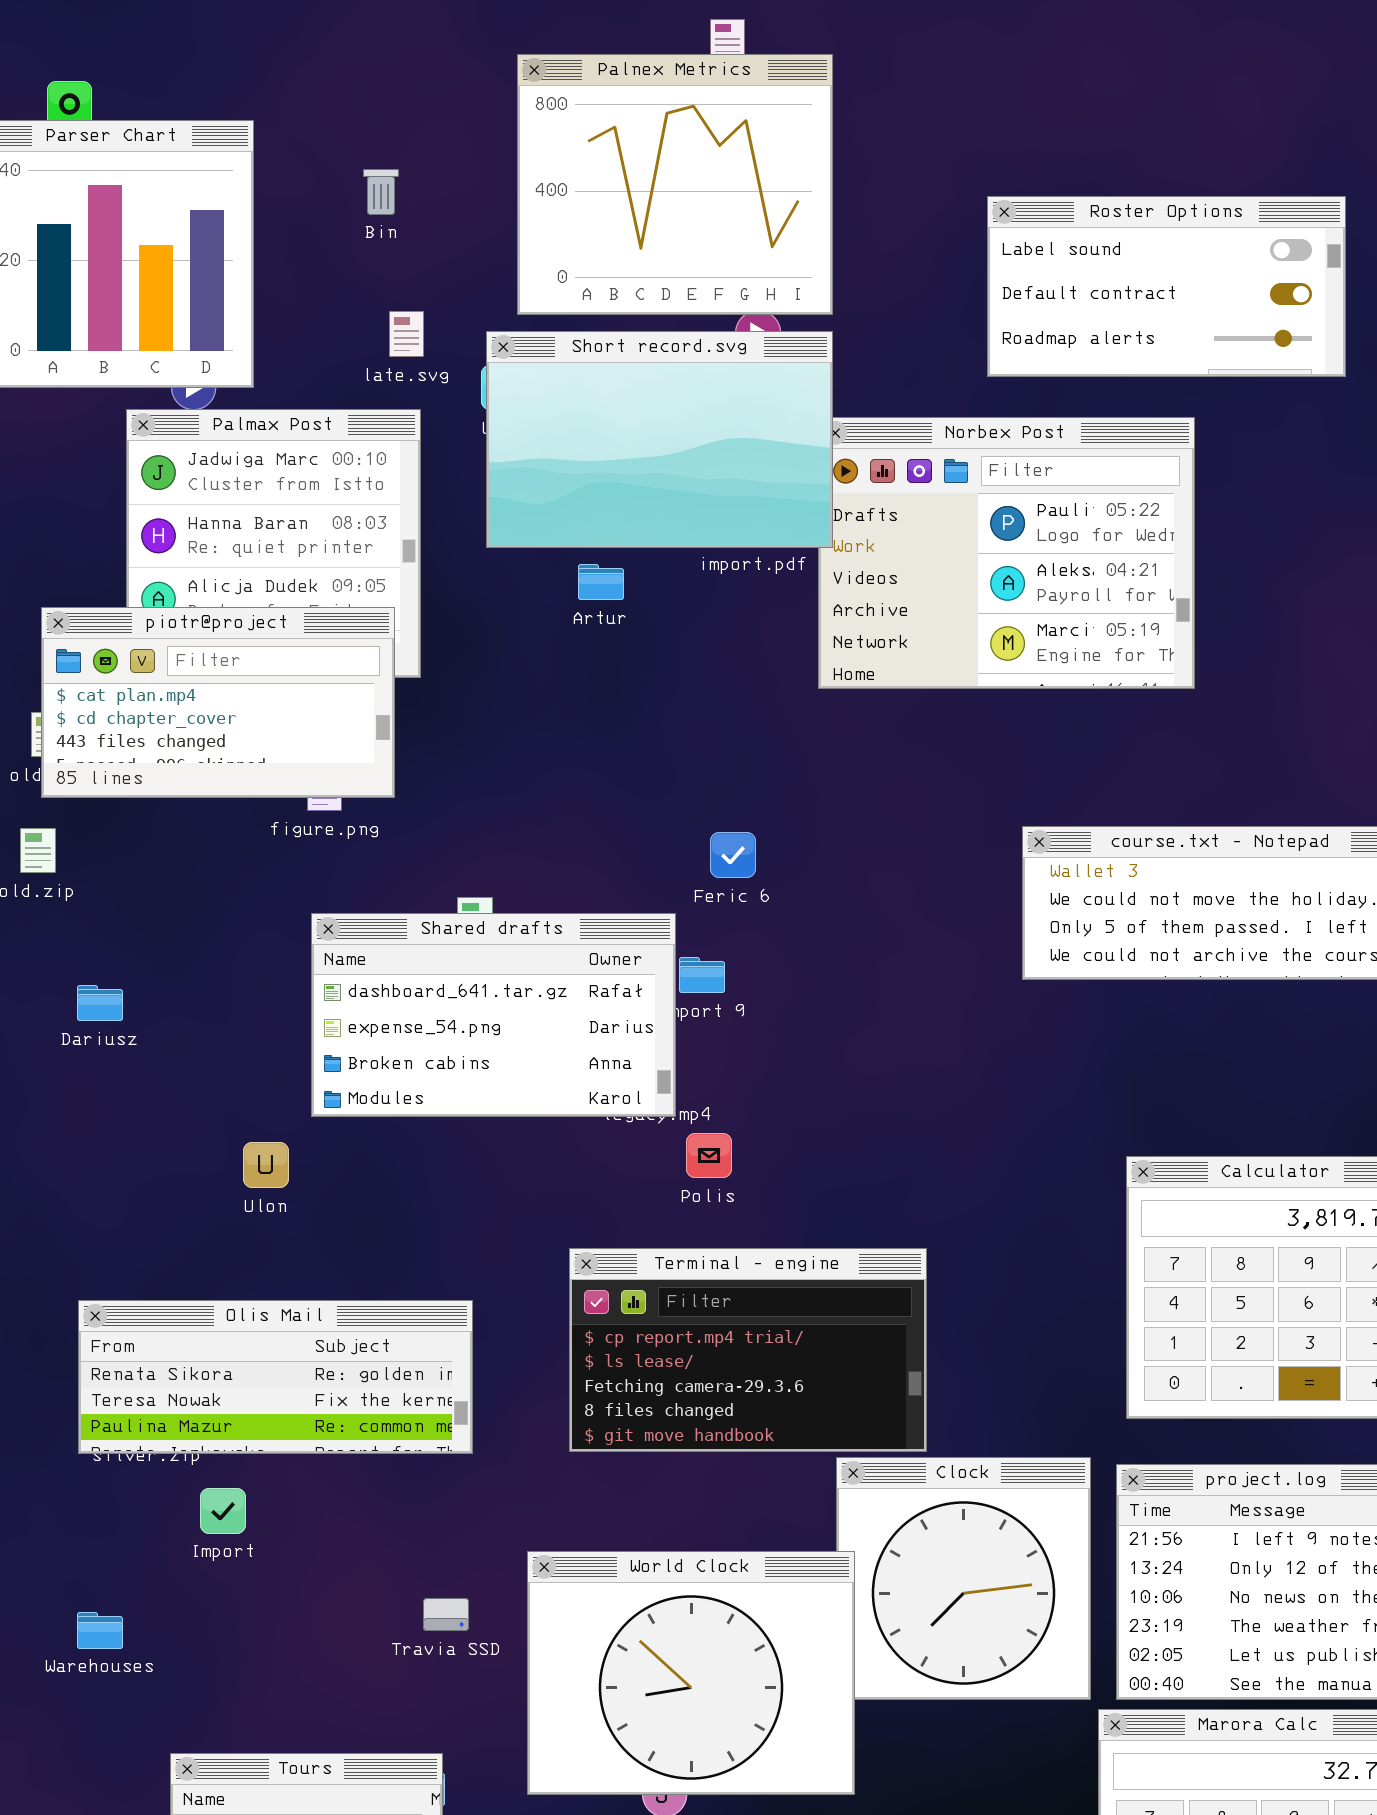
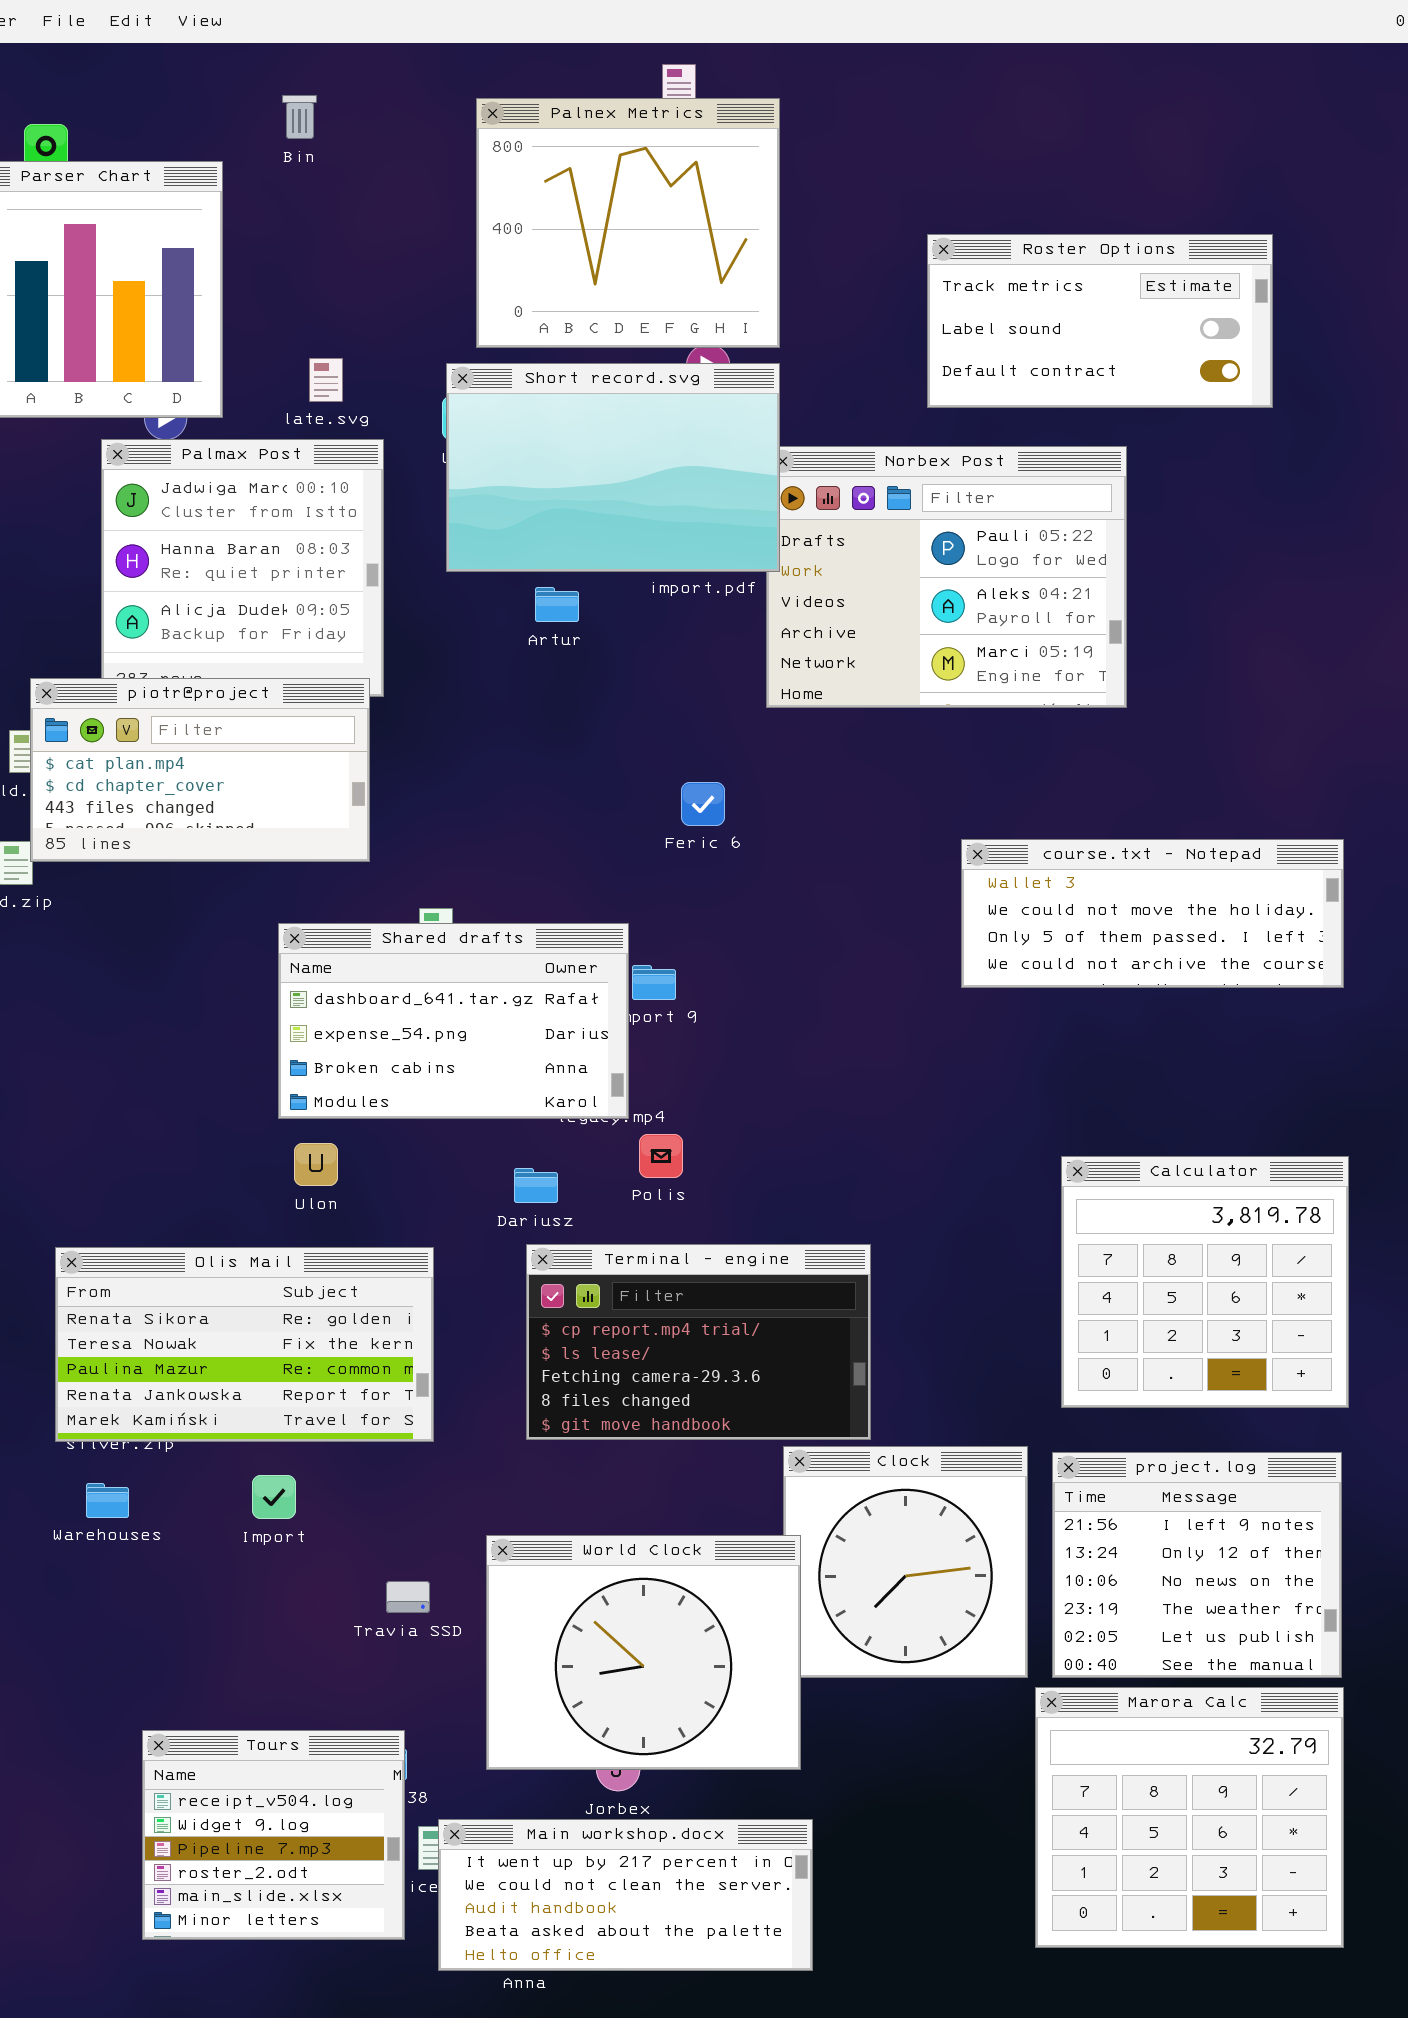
Bin: [363,169,399,215] -> [282,95,317,139], moved
Roster Options: [987,196,1346,377] -> [927,234,1273,408], scrolled up 1 row
late.svg: [389,311,424,357] -> [309,358,343,402], moved
piotr@project: [41,607,395,798] -> [30,678,370,862], moved
Feric 6: [710,832,756,878] -> [681,782,725,826], moved
Dariusz: [77,985,123,1021] -> [514,1168,558,1203], moved
Ulon: [243,1142,289,1188] -> [294,1143,338,1186], moved
Olis Mail: [78,1300,473,1454] -> [55,1247,434,1442], resized
Import: [200,1488,246,1534] -> [252,1475,296,1519], moved
Warehouses: [77,1612,123,1649] -> [86,1483,129,1518], moved

